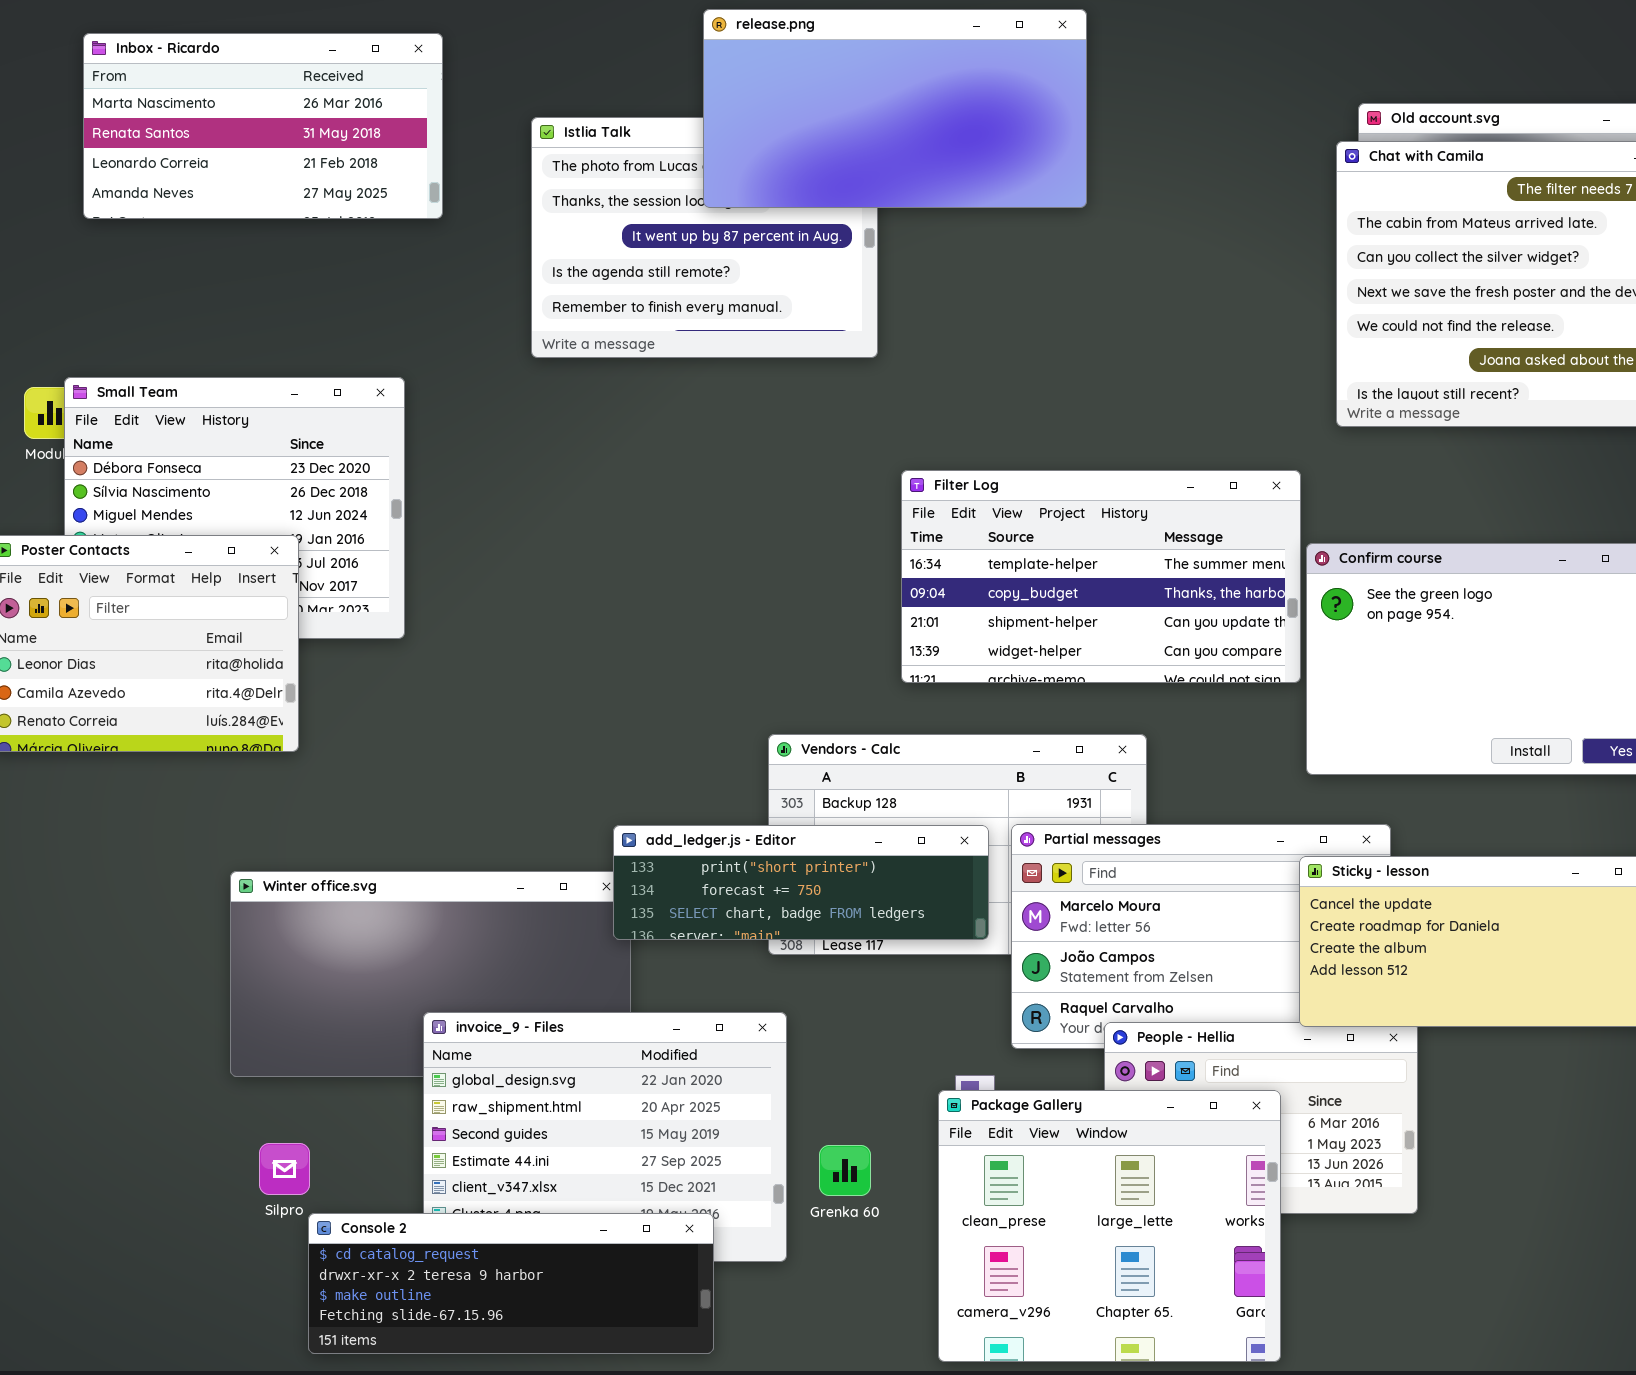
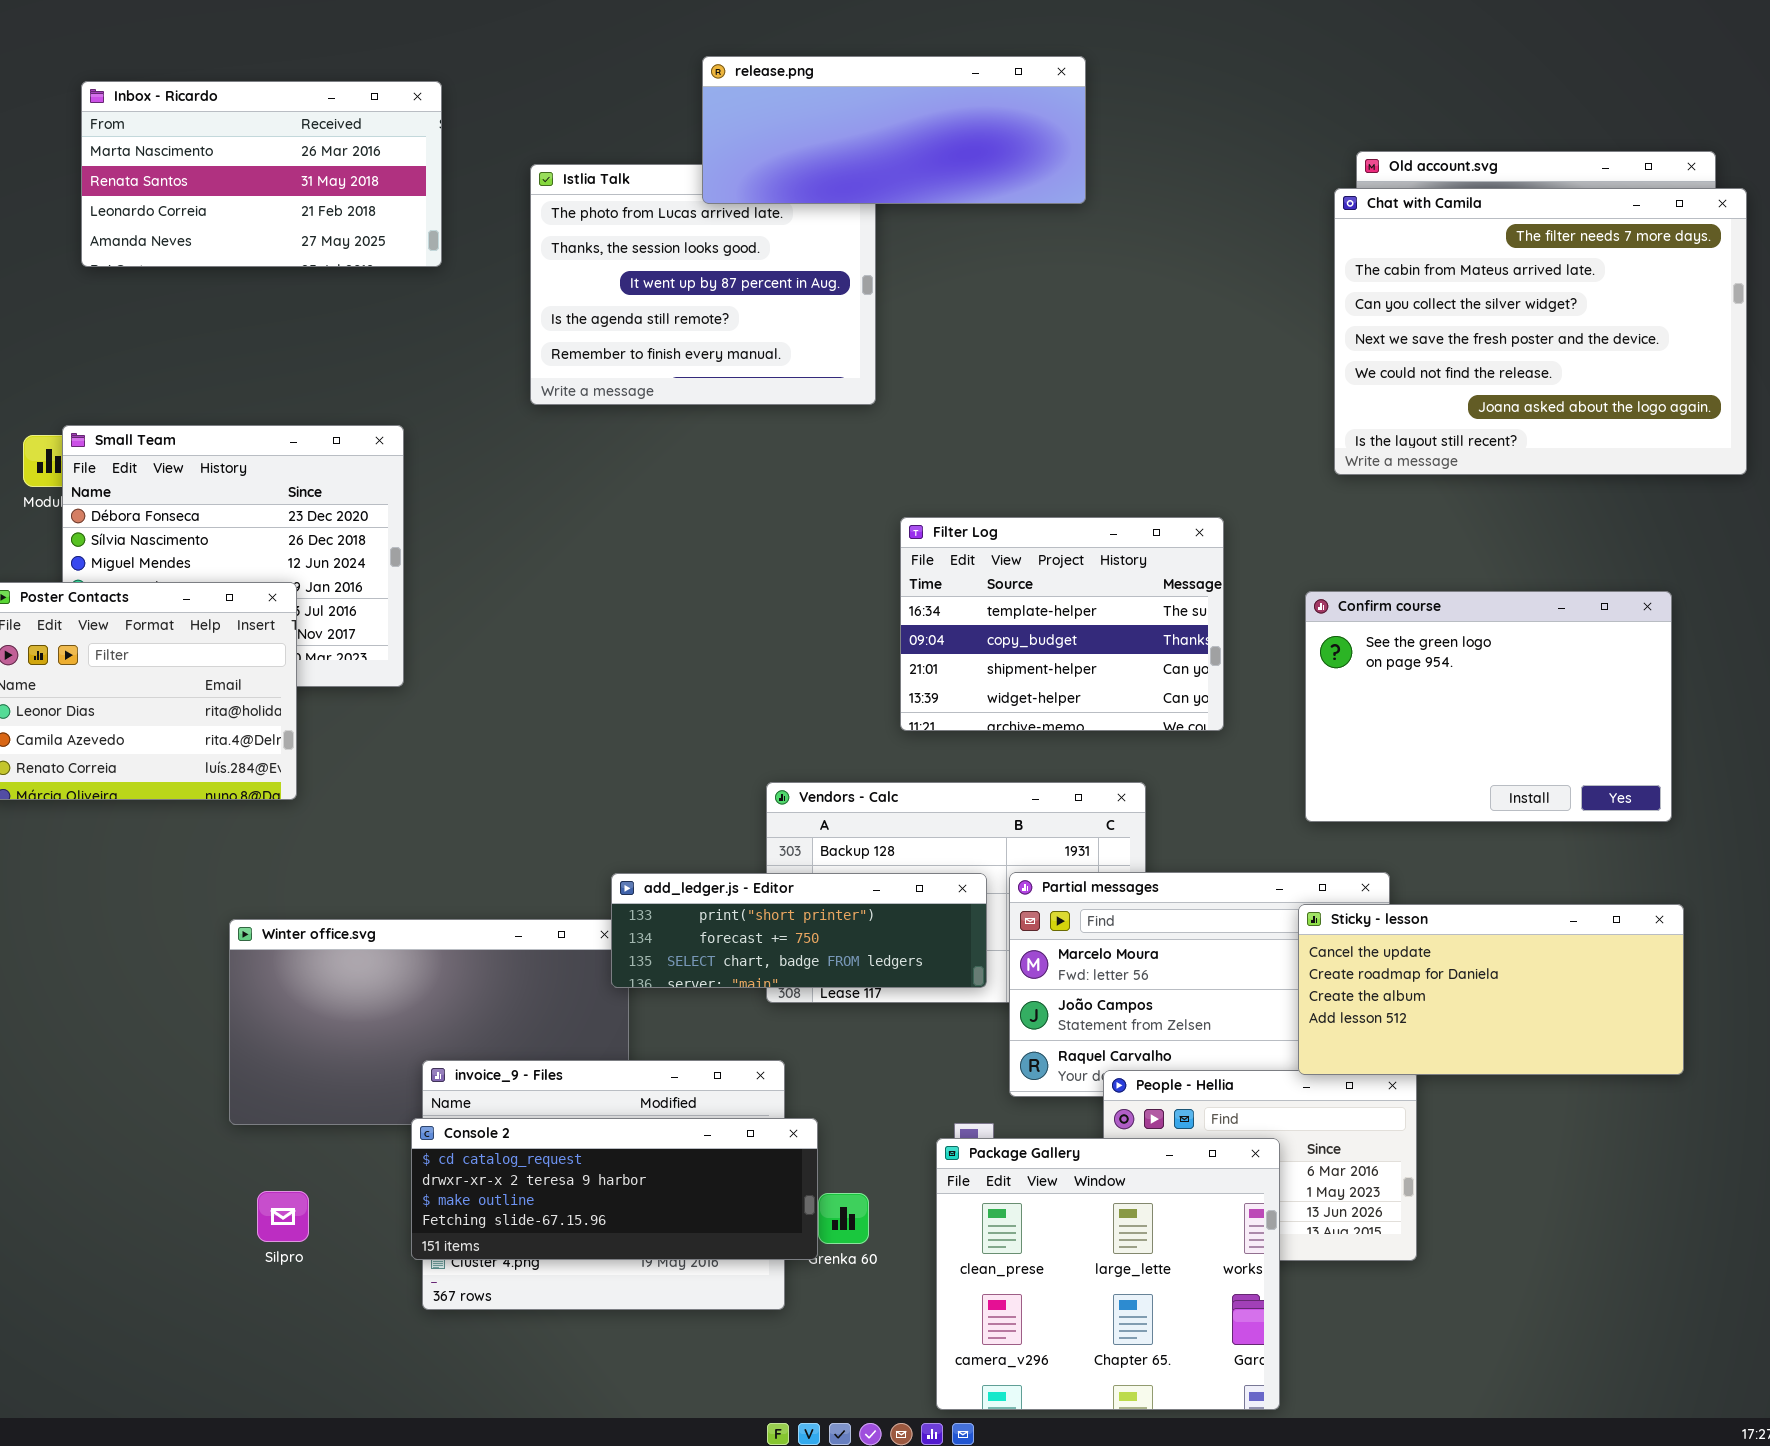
release.png: [703,9,1087,208] -> [702,56,1086,204], resized
Filter Log: [901,470,1301,683] -> [900,517,1224,731], resized
Console 2: [308,1213,714,1354] -> [411,1118,818,1260], moved

